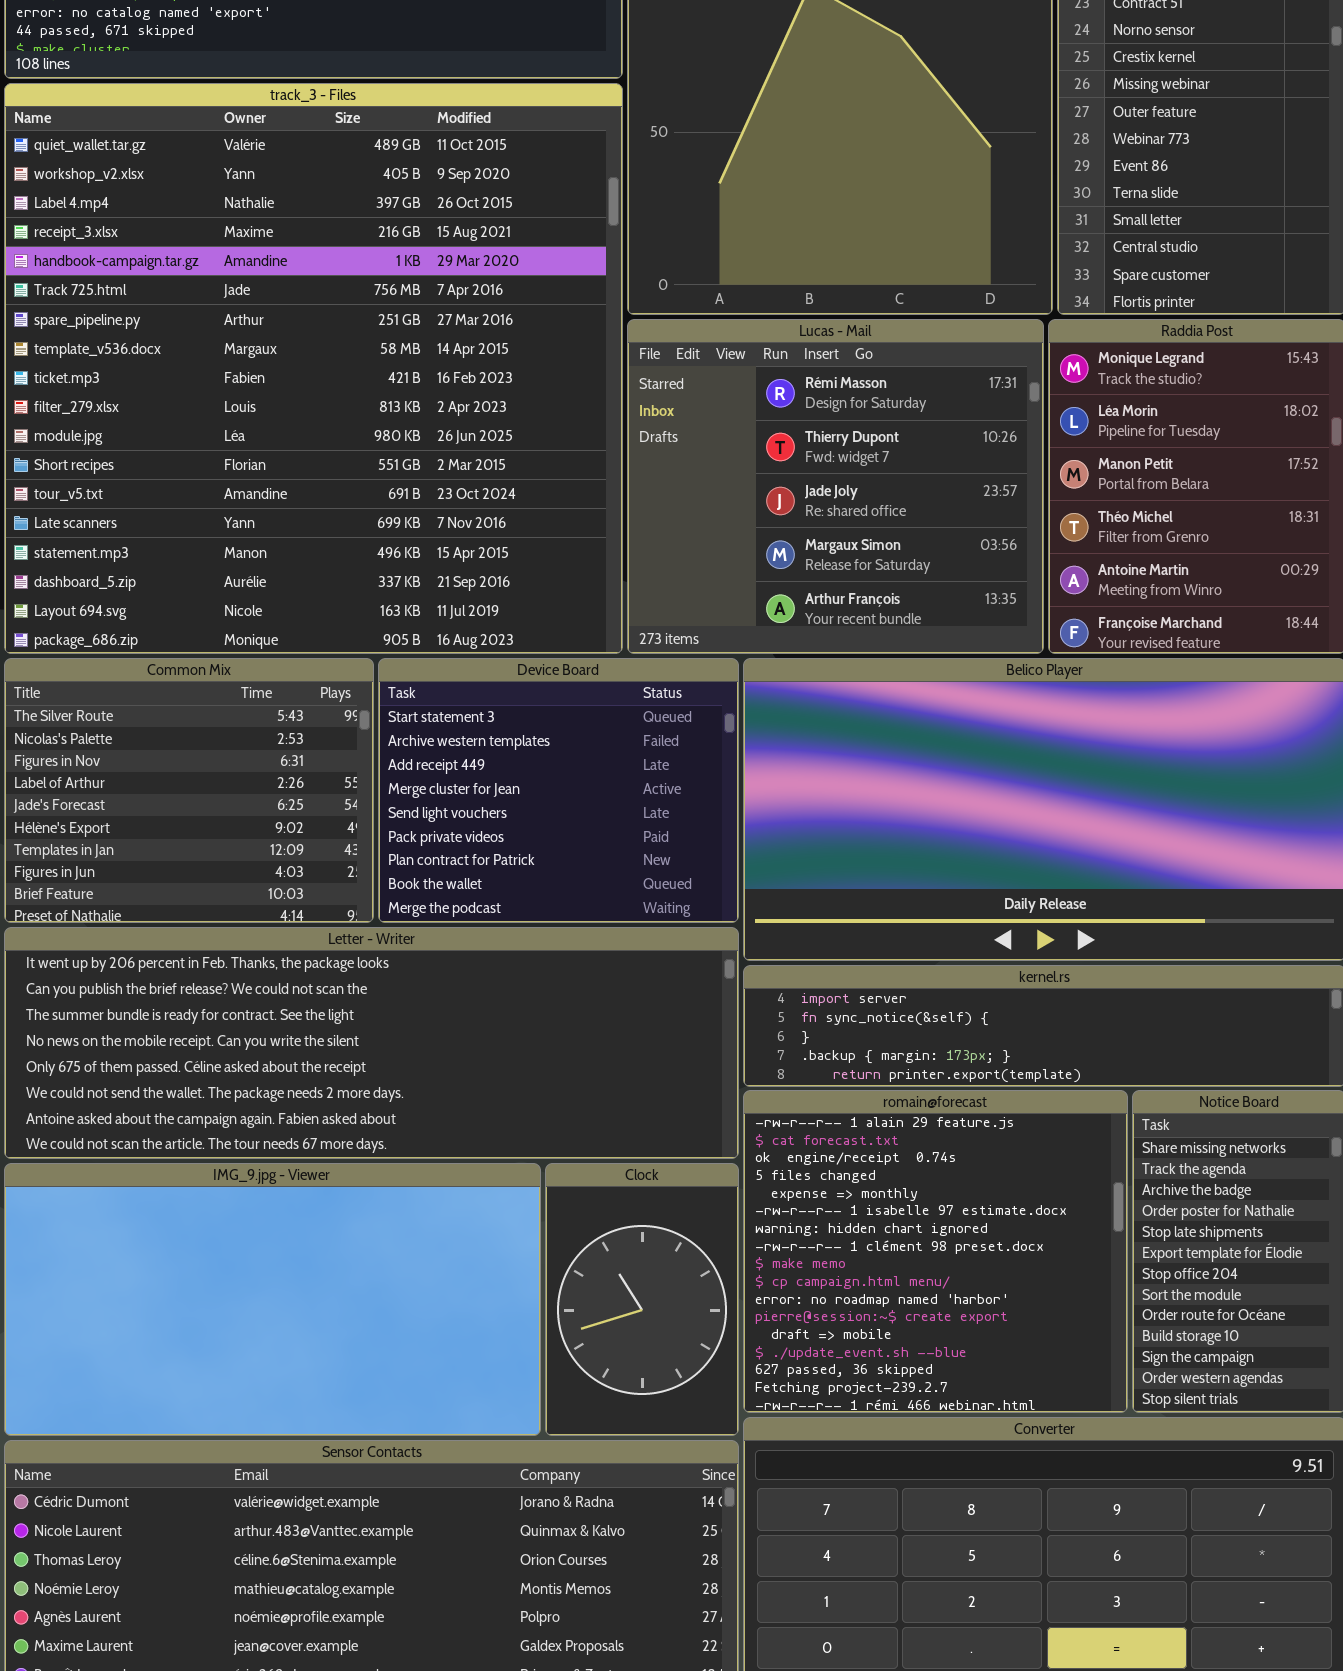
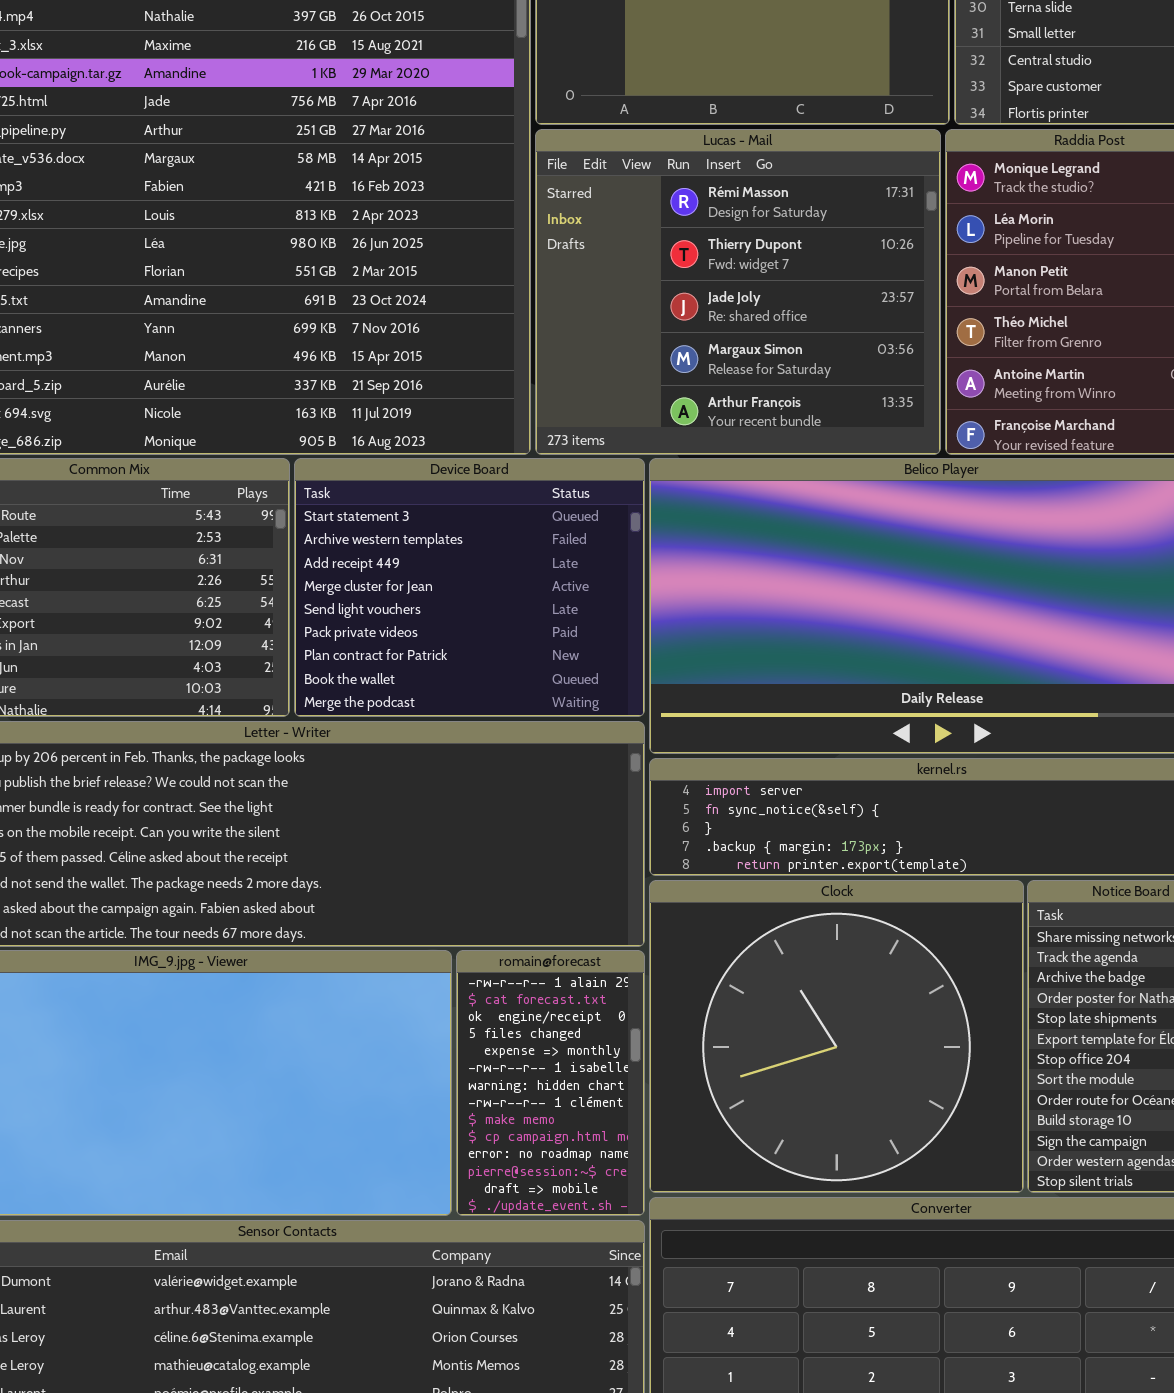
romain@forecast: [743,1090,1128,1413] -> [456,950,645,1216], moved, resized
Clock: [545,1163,739,1436] -> [649,880,1024,1193], moved, resized

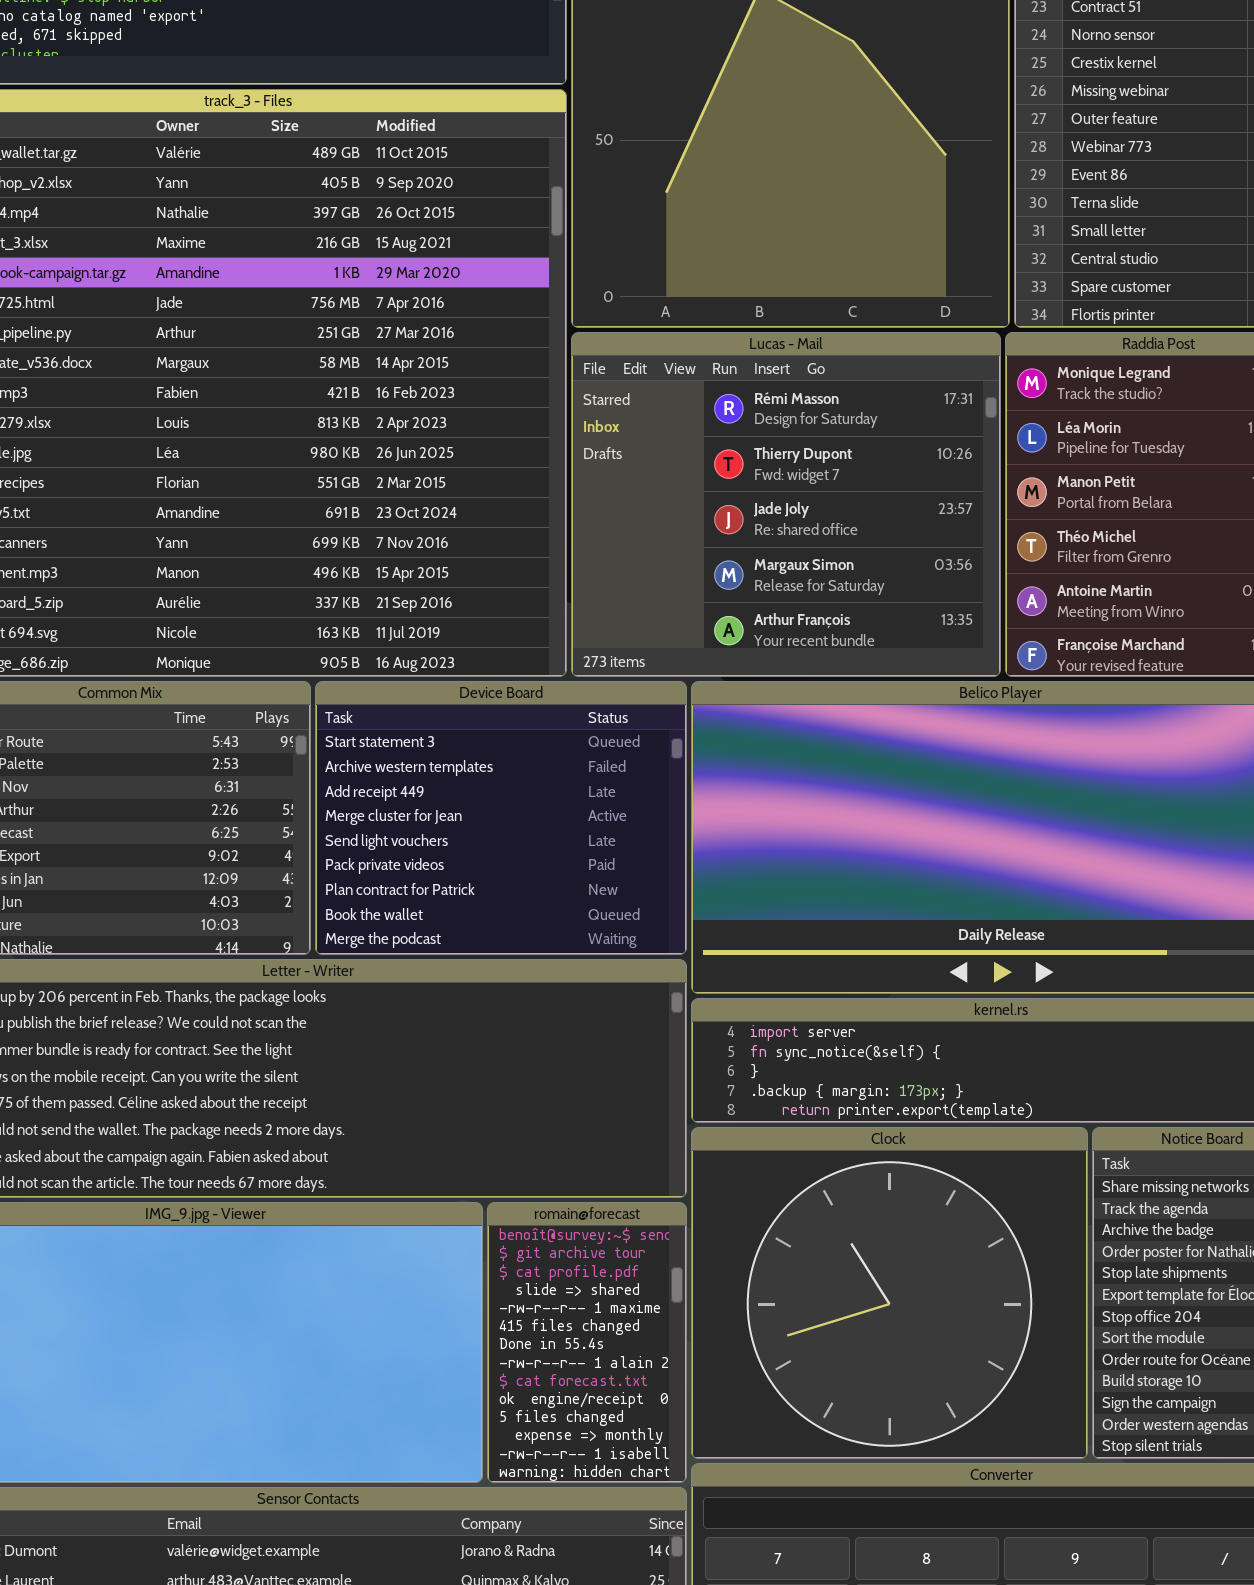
romain@forecast: [456,950,645,1216] -> [487,1202,687,1483], scrolled up 7 rows

